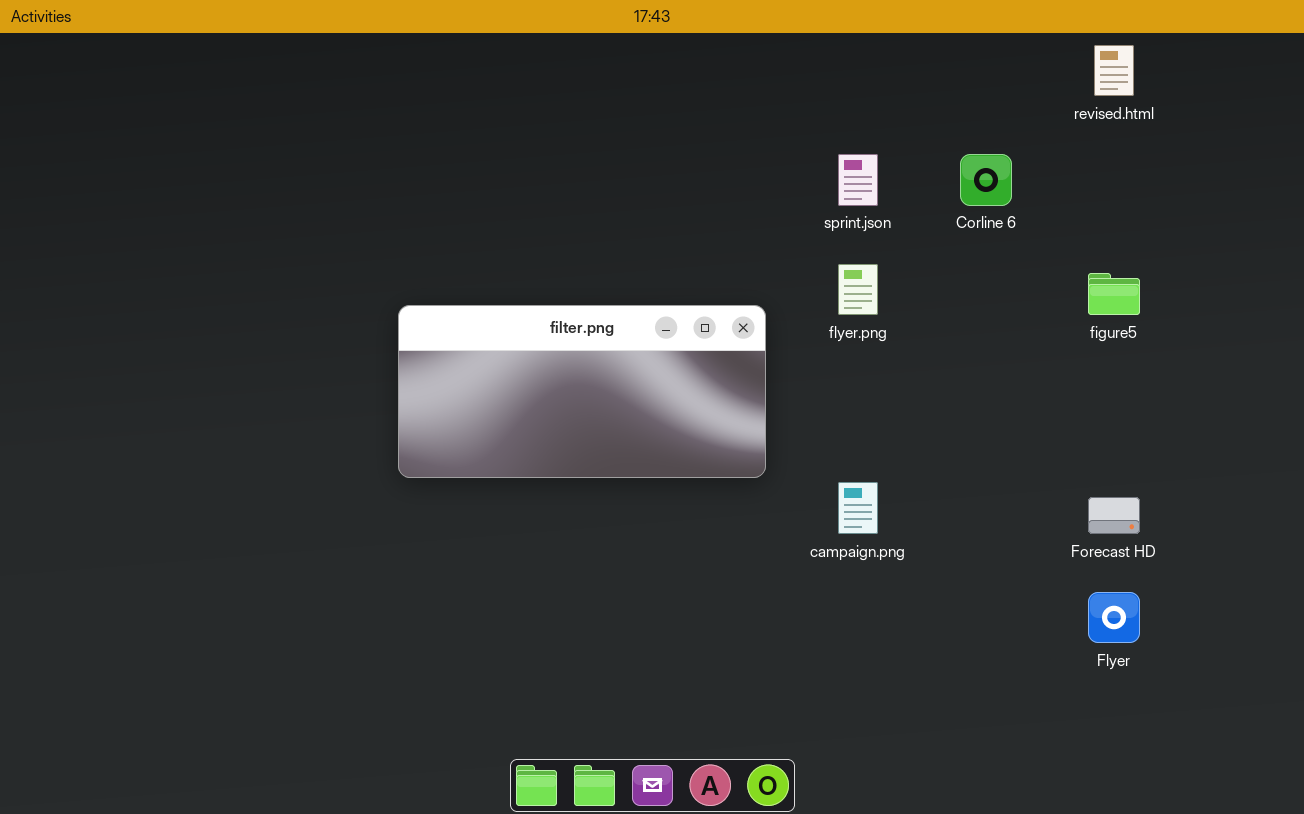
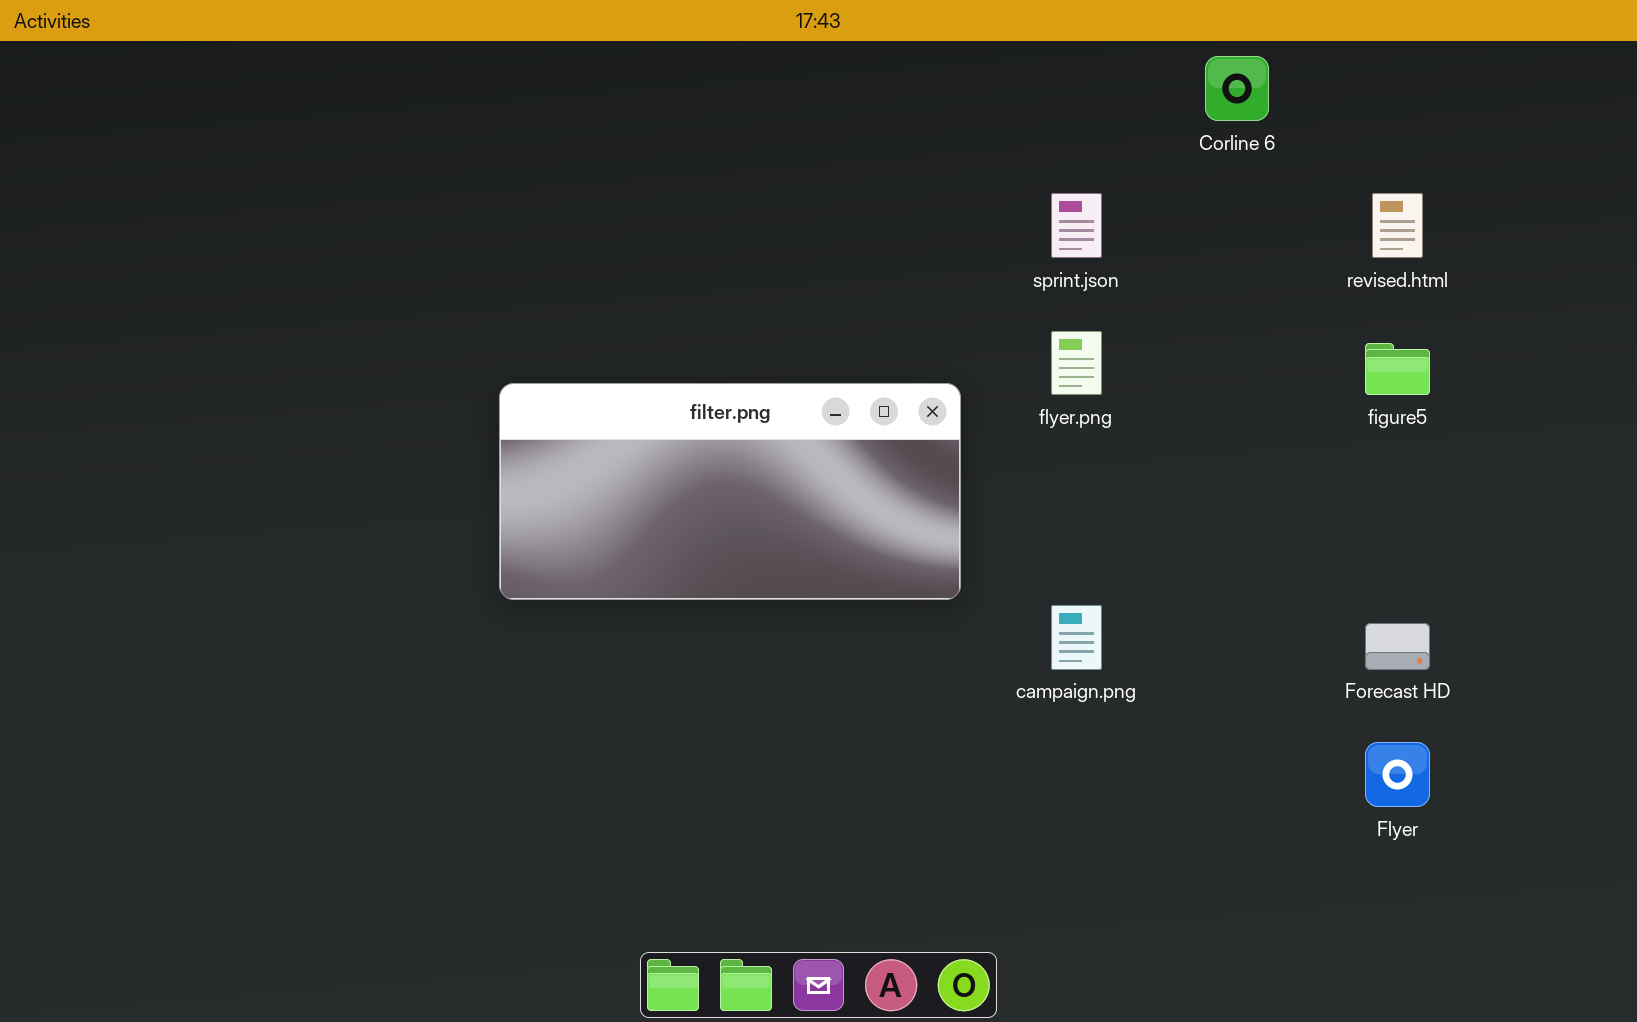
revised.html: [1094,45,1134,96] -> [1372,193,1423,258], moved
Corline 6: [960,154,1012,206] -> [1205,56,1269,121], moved

